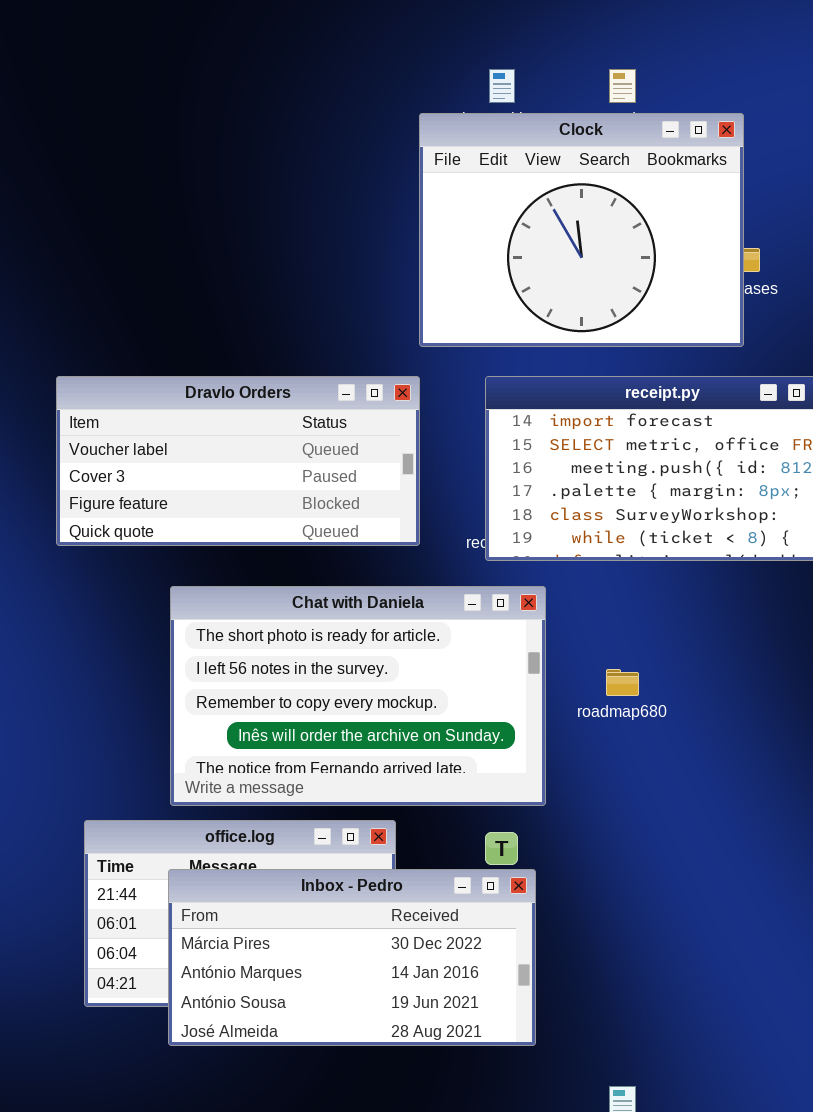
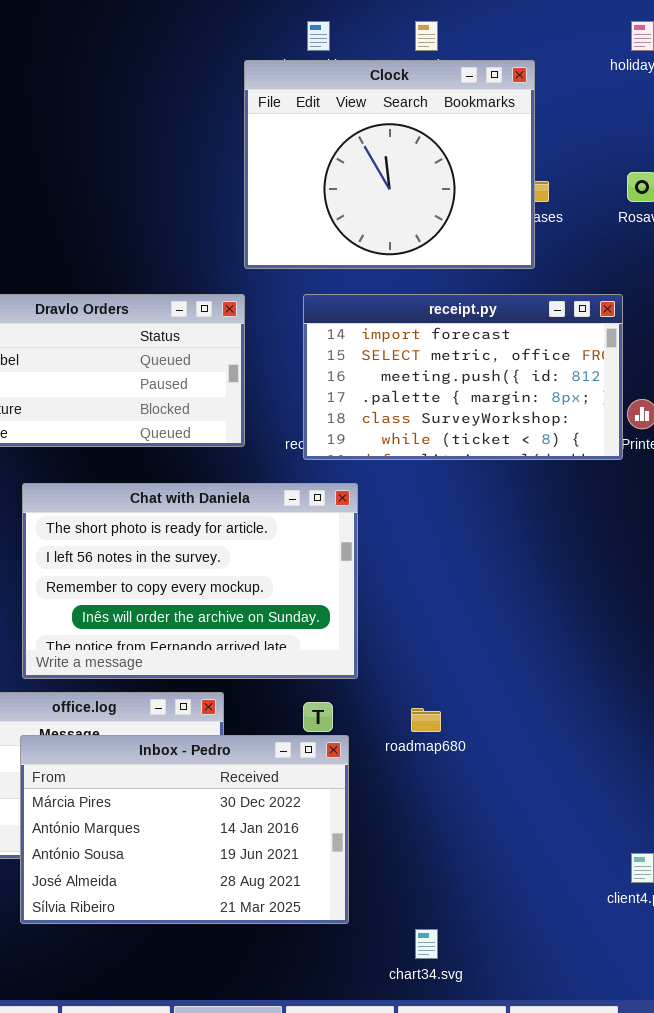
roadmap680: [606,669,639,696] -> [411,708,441,732], moved
Inbox - Pedro: [168,869,536,1046] -> [20,735,349,924], resized

